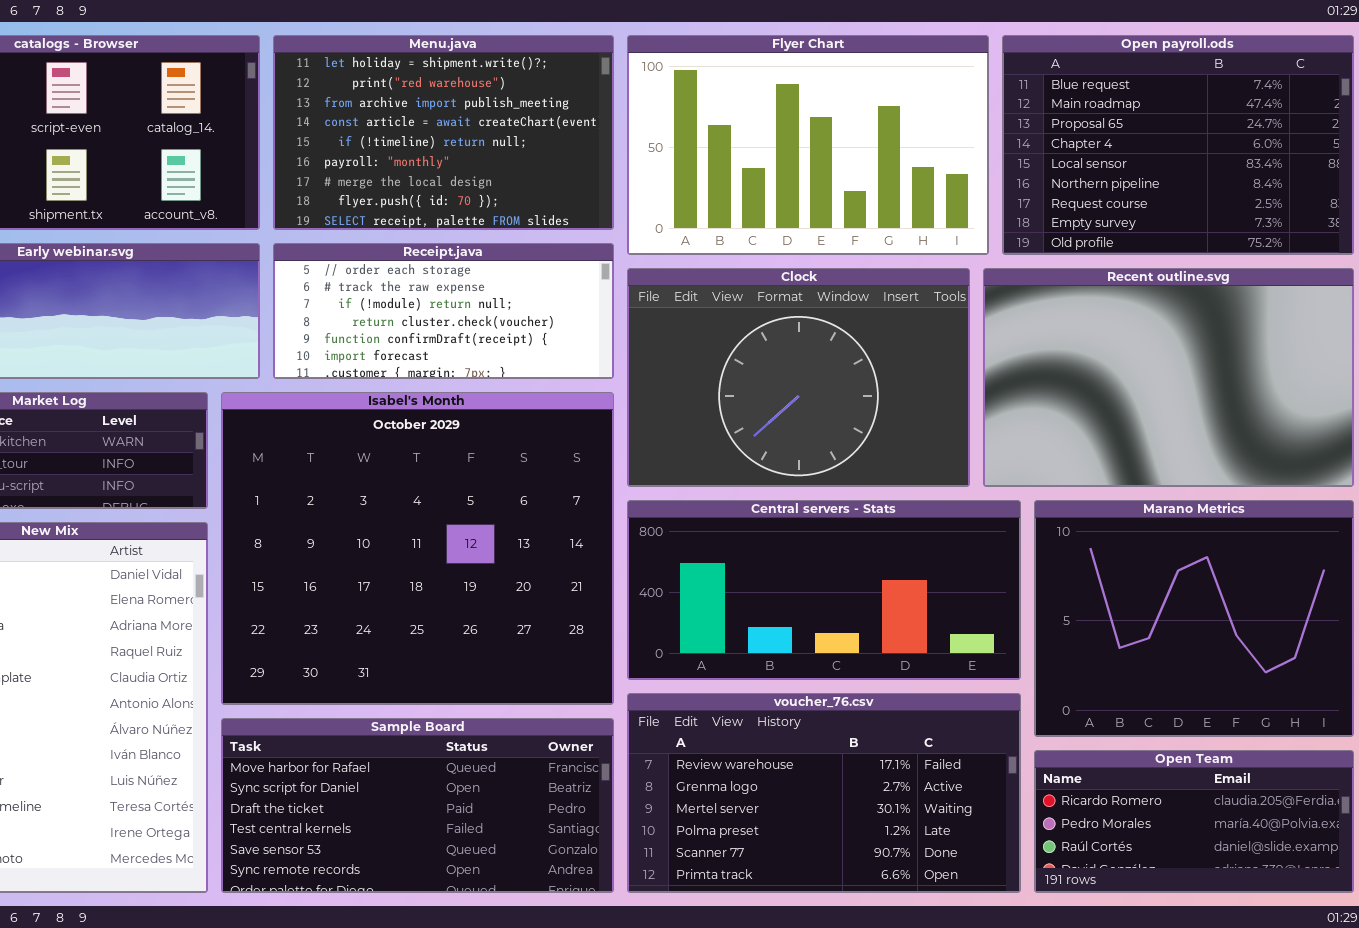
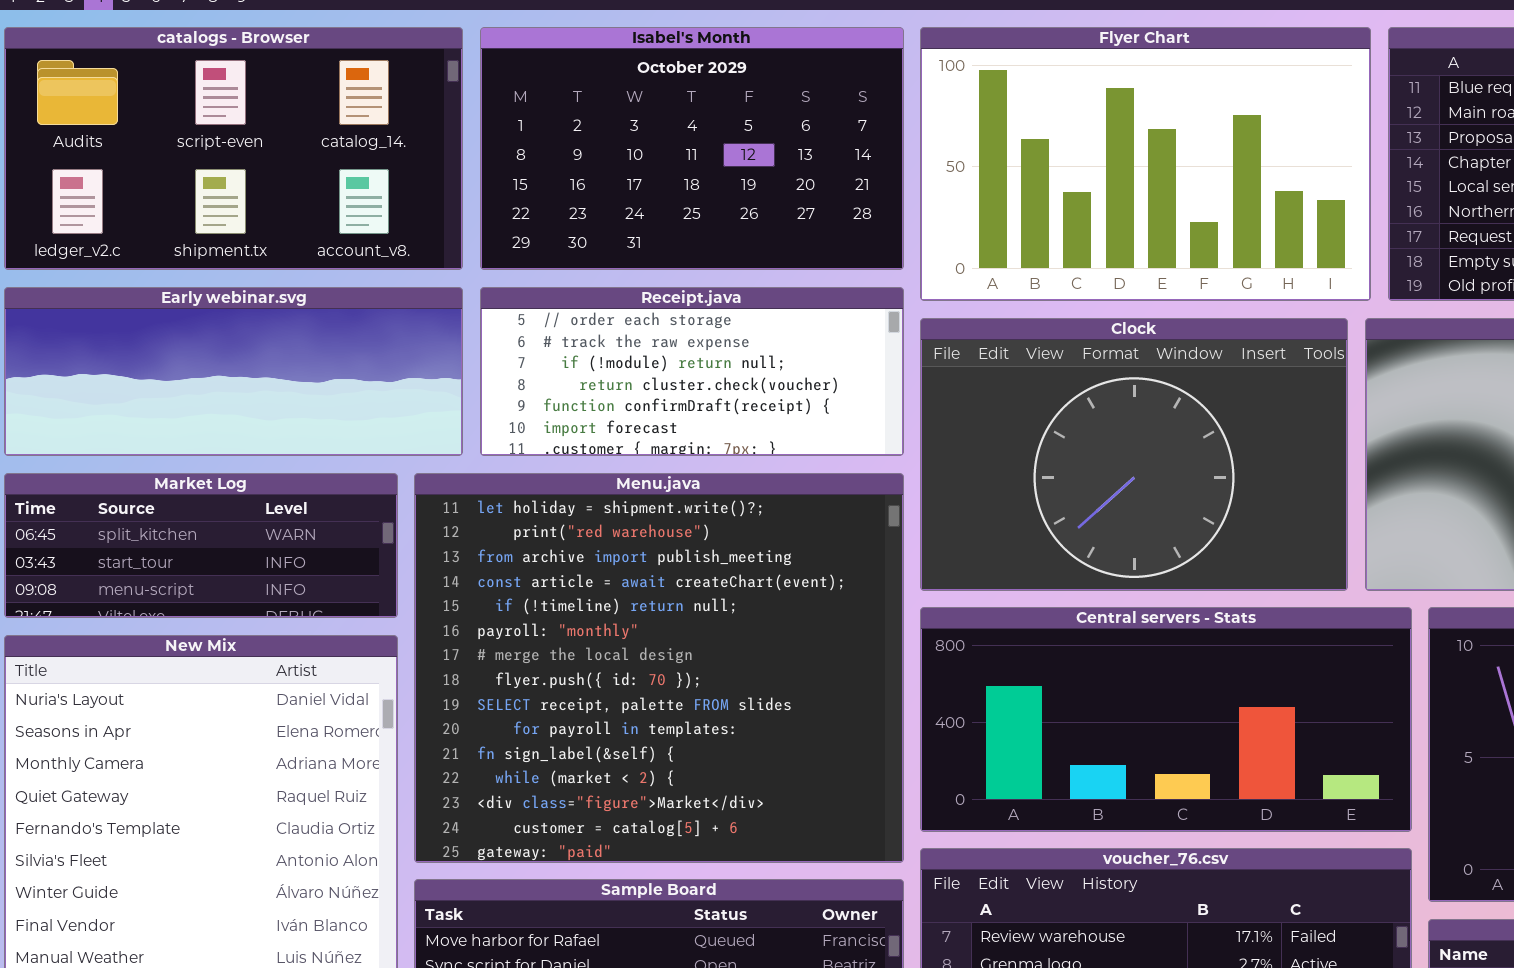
Menu.java: [273,35,614,230] -> [414,473,904,863], moved, resized
Isabel's Month: [221,392,614,705] -> [480,27,904,270], moved, resized

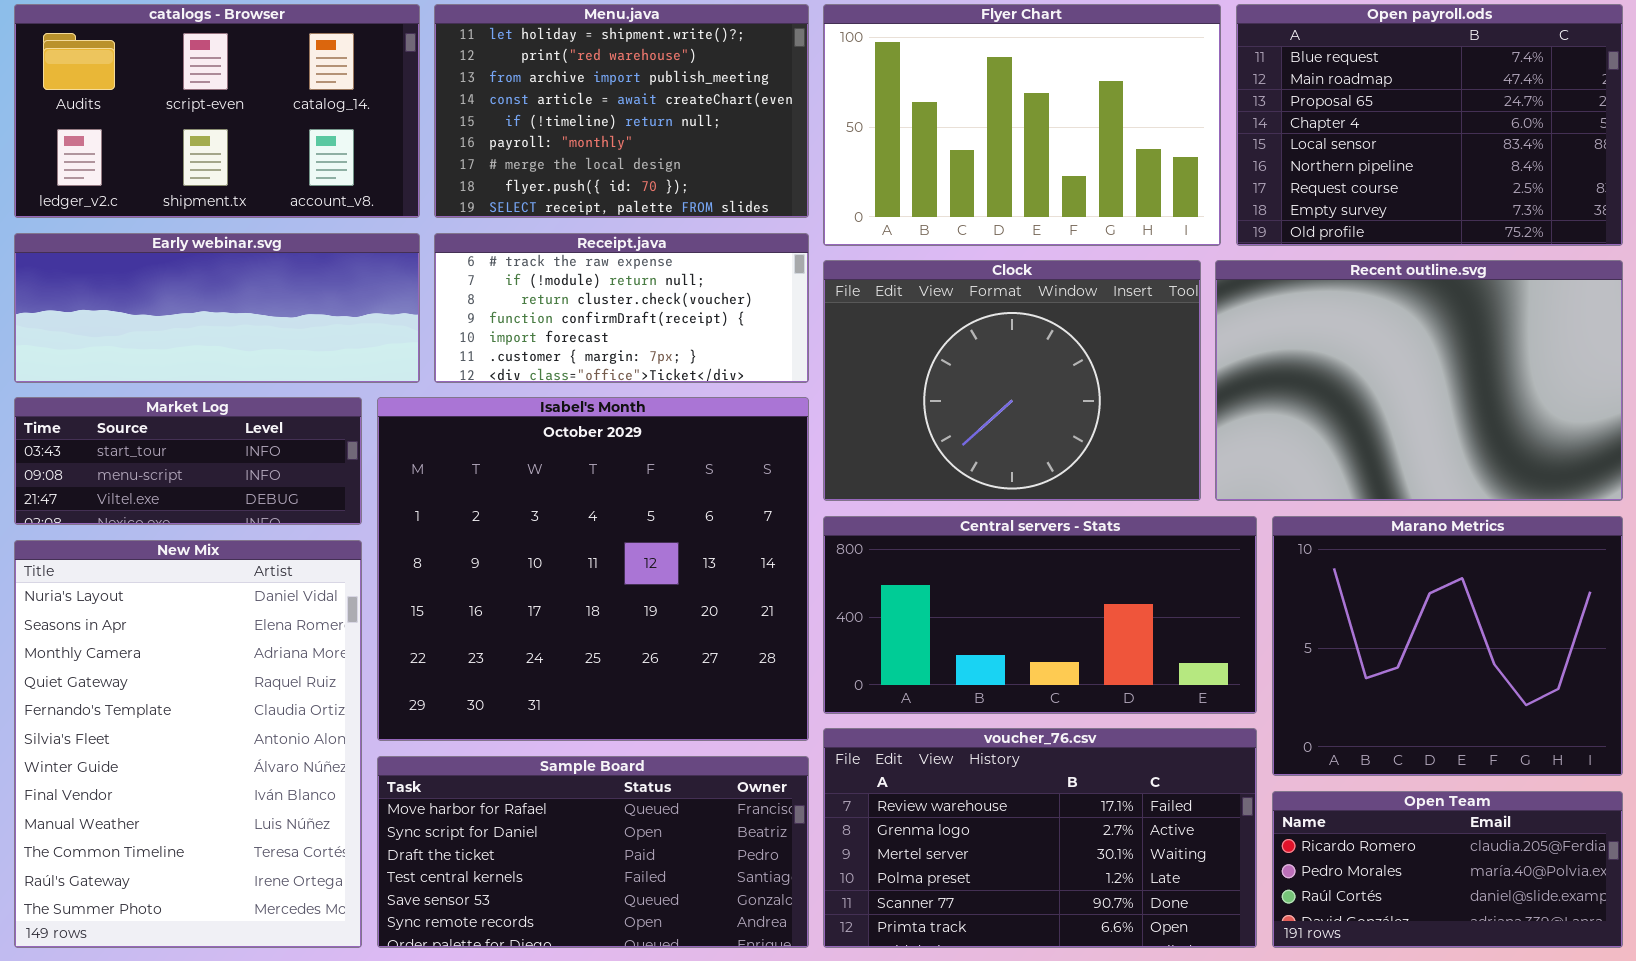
Isabel's Month: [480,27,904,270] -> [377,397,809,741], moved, resized
Receipt.java: [480,287,904,456] -> [434,233,809,383], scrolled down 1 row
Market Log: [4,473,398,618] -> [14,397,362,525], scrolled down 1 row
Menu.java: [414,473,904,863] -> [434,4,809,218], moved, resized

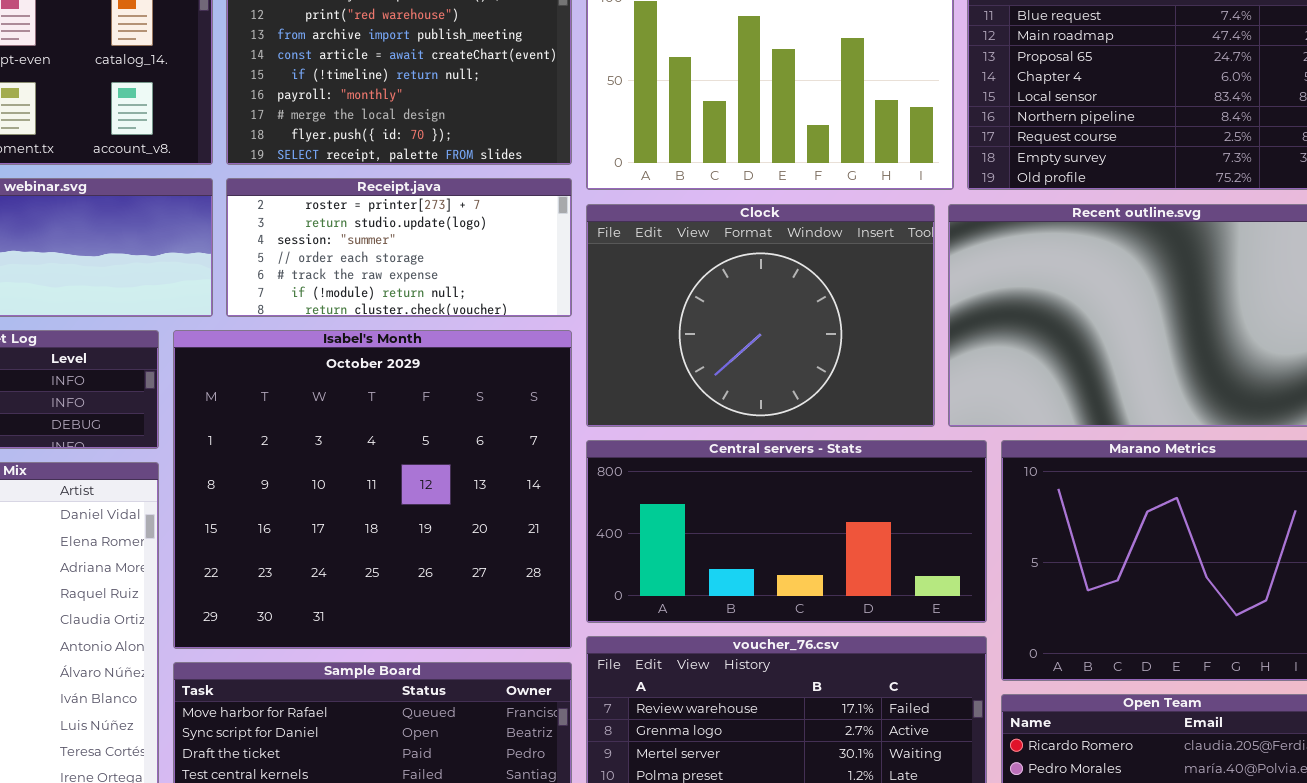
Receipt.java: [434,233,809,383] -> [226,178,572,317], scrolled up 4 rows

